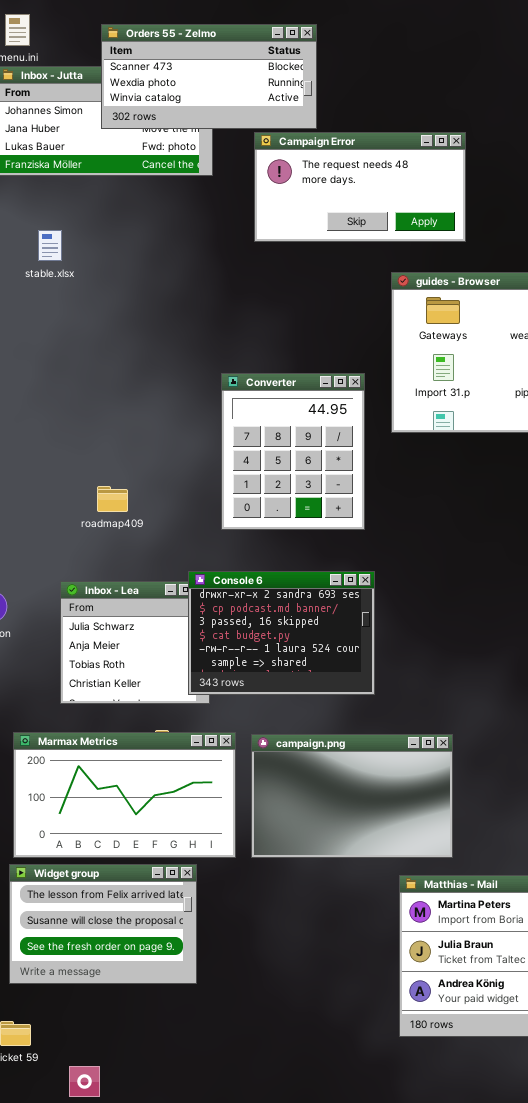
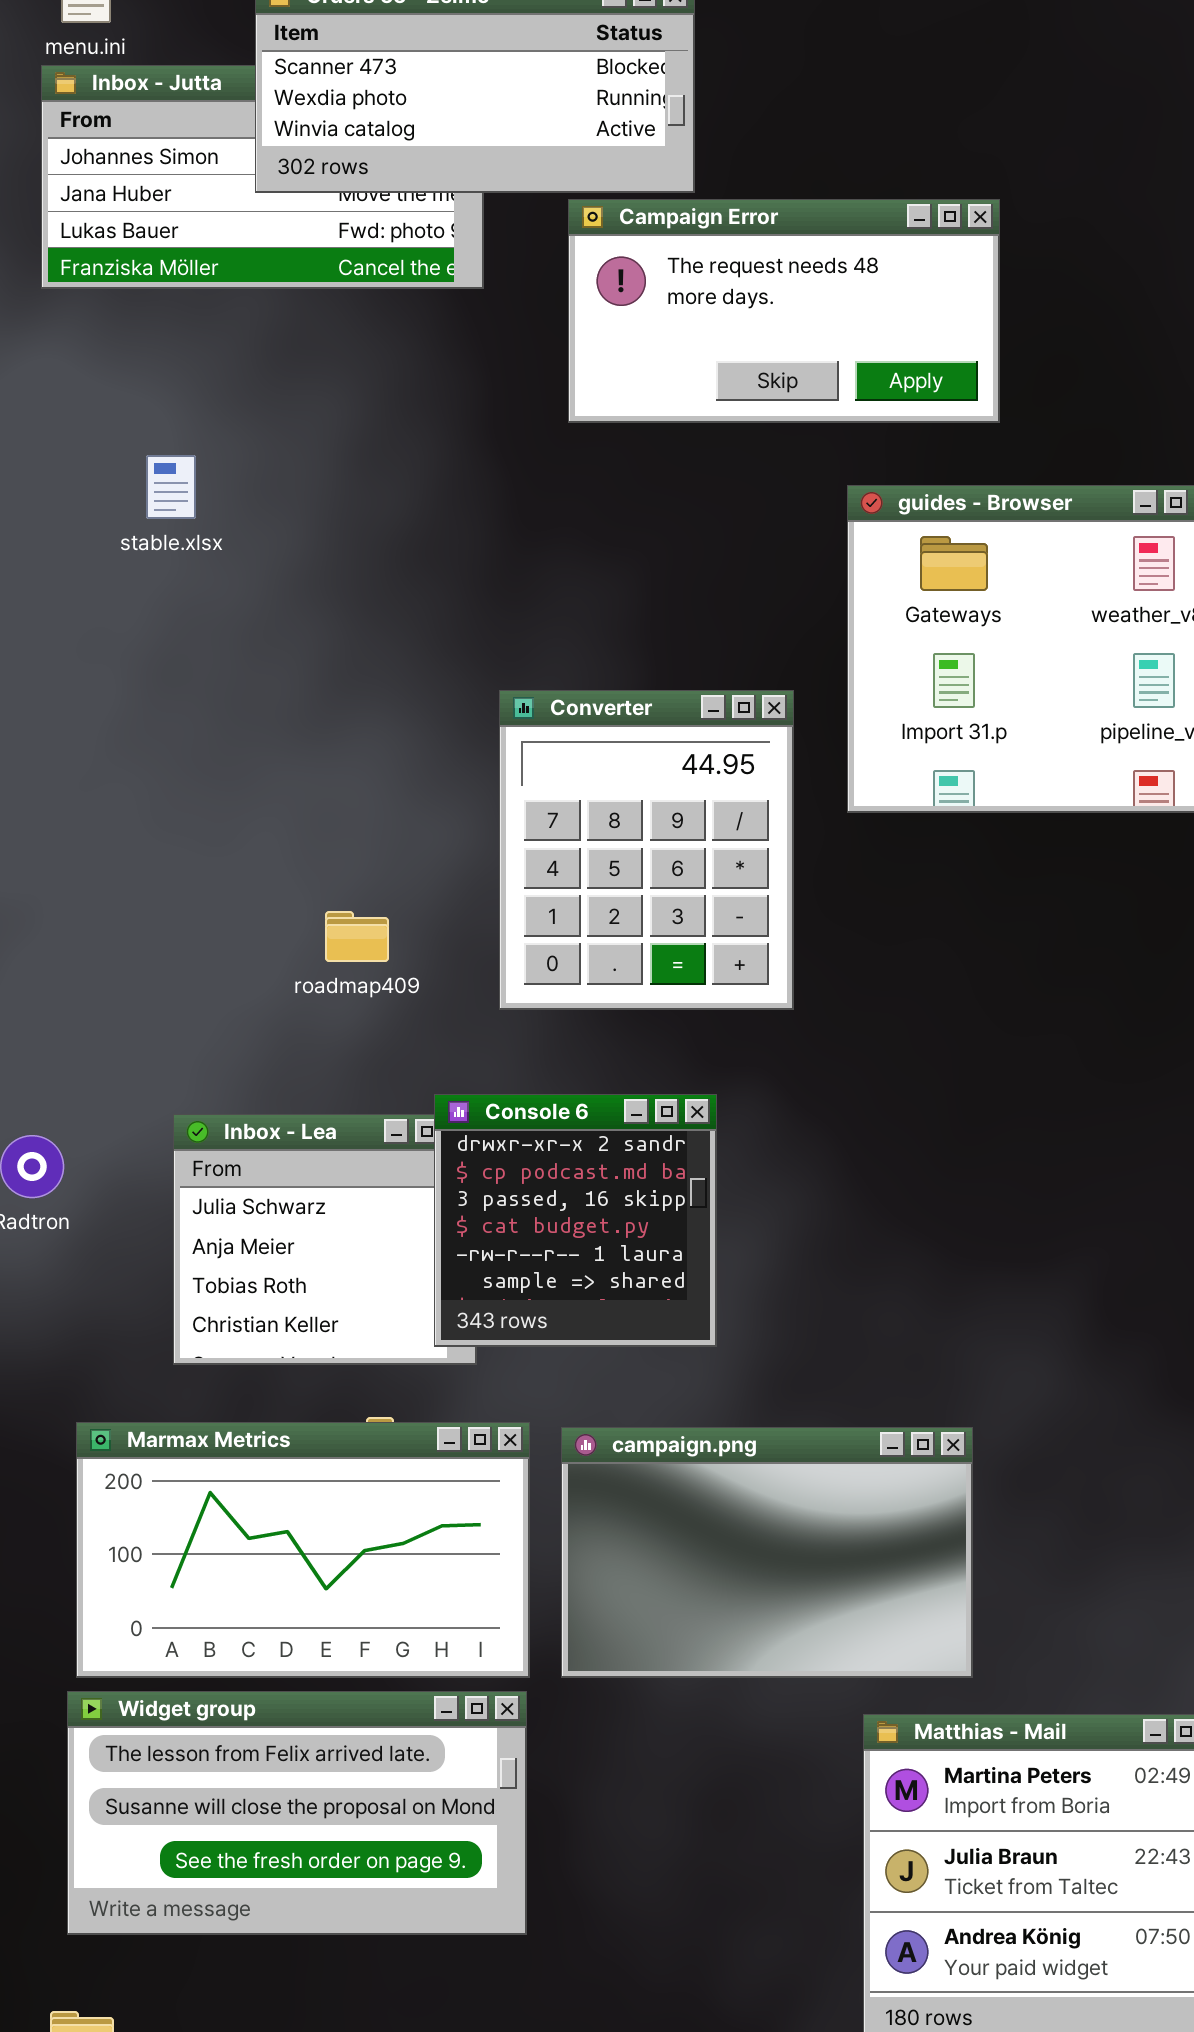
stable.xlsx: [38,230,62,261] -> [146,455,196,519], moved
roadmap409: [97,486,128,512] -> [325,911,389,962], moved
Console 6: [188,571,375,695] -> [434,1094,717,1347], resized
Widget group: [9,864,197,984] -> [67,1691,527,1935], resized

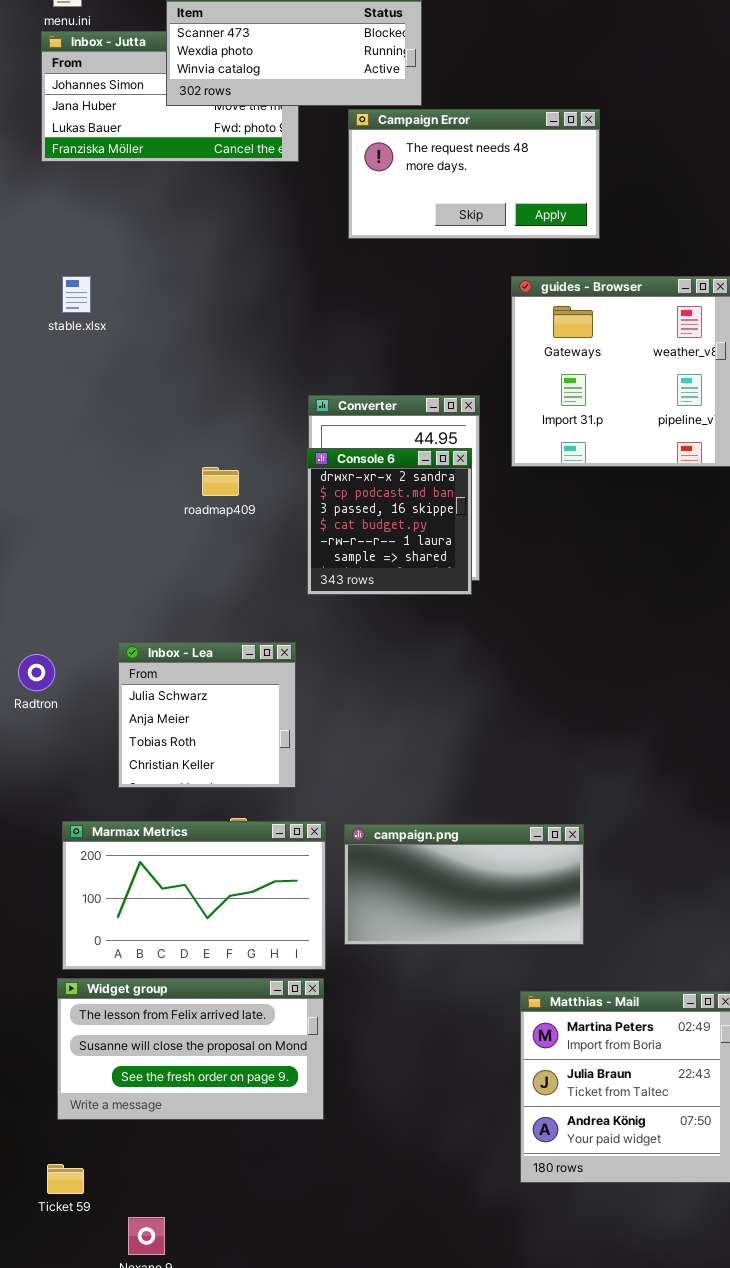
stable.xlsx: [146,455,196,519] -> [62,276,91,313], moved
roadmap409: [325,911,389,962] -> [202,467,239,496], moved
Console 6: [434,1094,717,1347] -> [307,448,472,595], moved
campaign.png: [561,1427,973,1678] -> [344,824,584,945], resized

